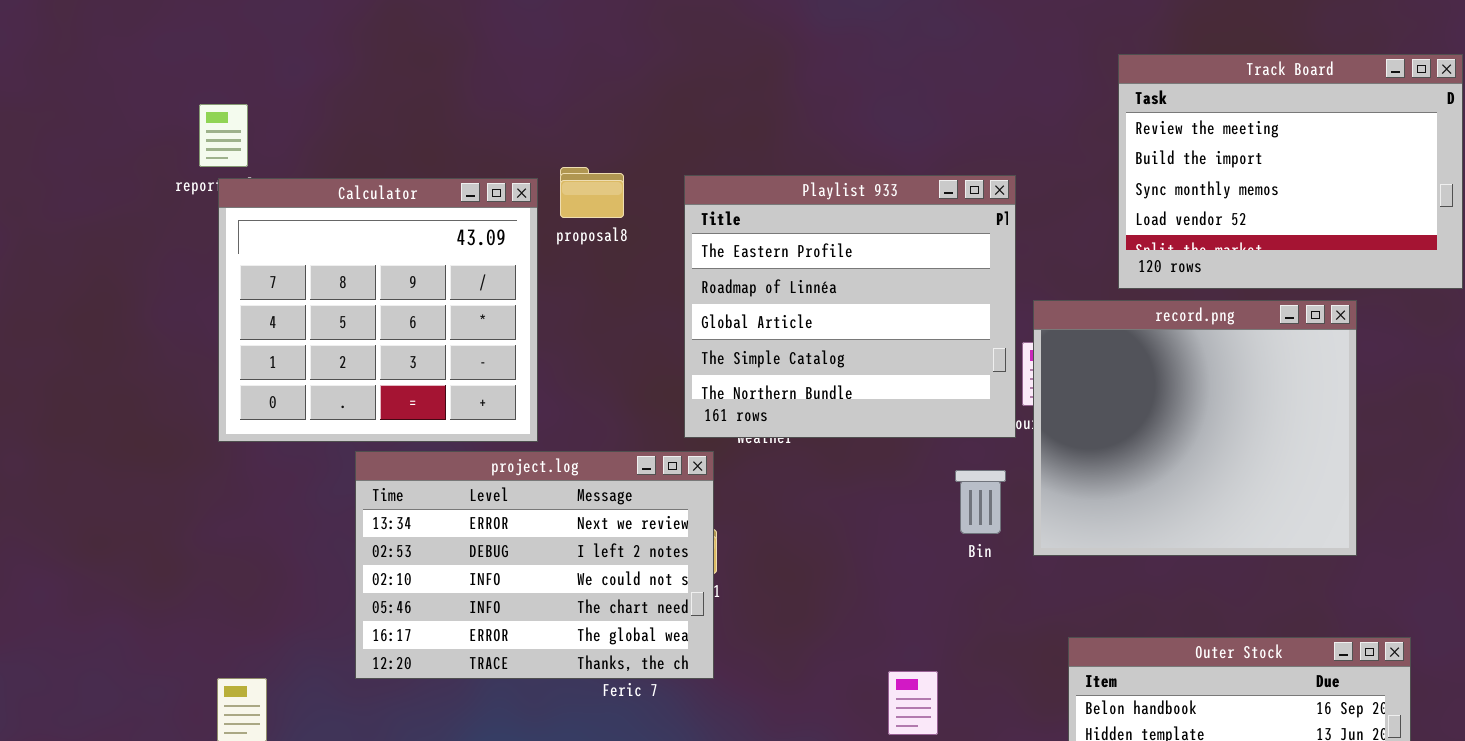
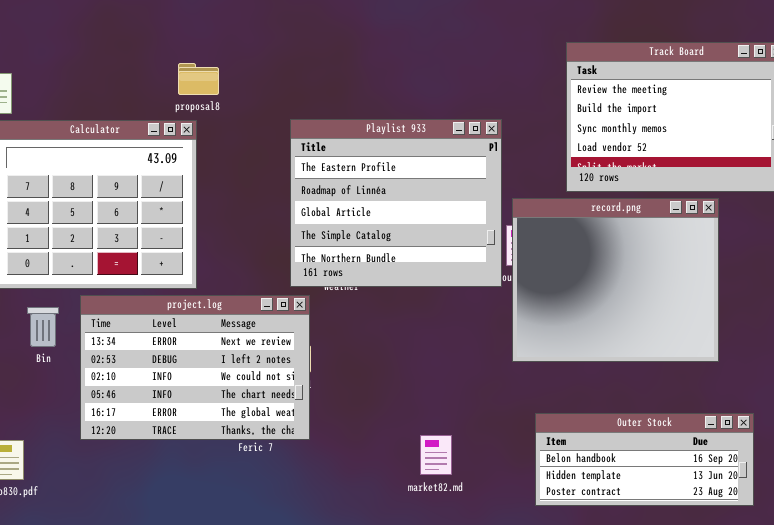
proposal8: [560,167,624,218] -> [178,63,219,95], moved
Bin: [955,470,1006,534] -> [27,307,59,347], moved

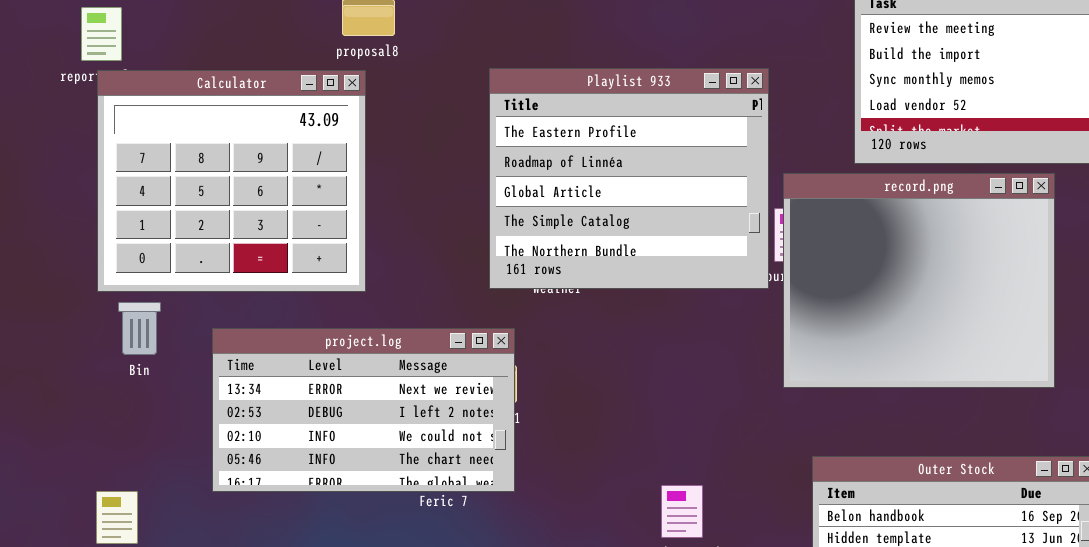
project.log: [80,295,310,440] -> [212,328,515,492], resized
Bin: [27,307,59,347] -> [118,302,161,355], moved

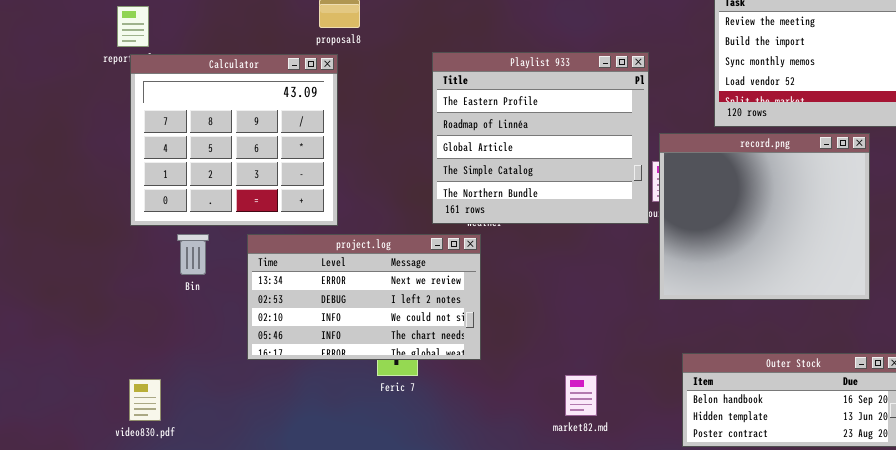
Bin: [118,302,161,355] -> [177,234,209,275], moved
project.log: [212,328,515,492] -> [247,234,481,360], moved

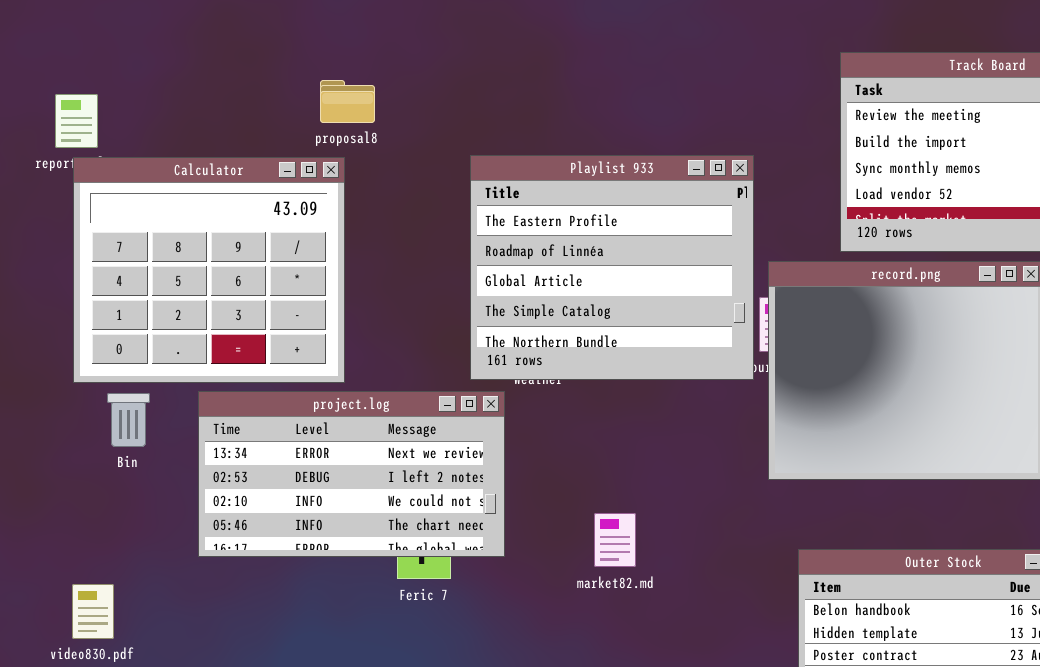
Bin: [177,234,209,275] -> [107,393,150,447], moved
project.log: [247,234,481,360] -> [198,391,505,557], moved
market82.md: [565,375,597,416] -> [594,513,636,567], moved

